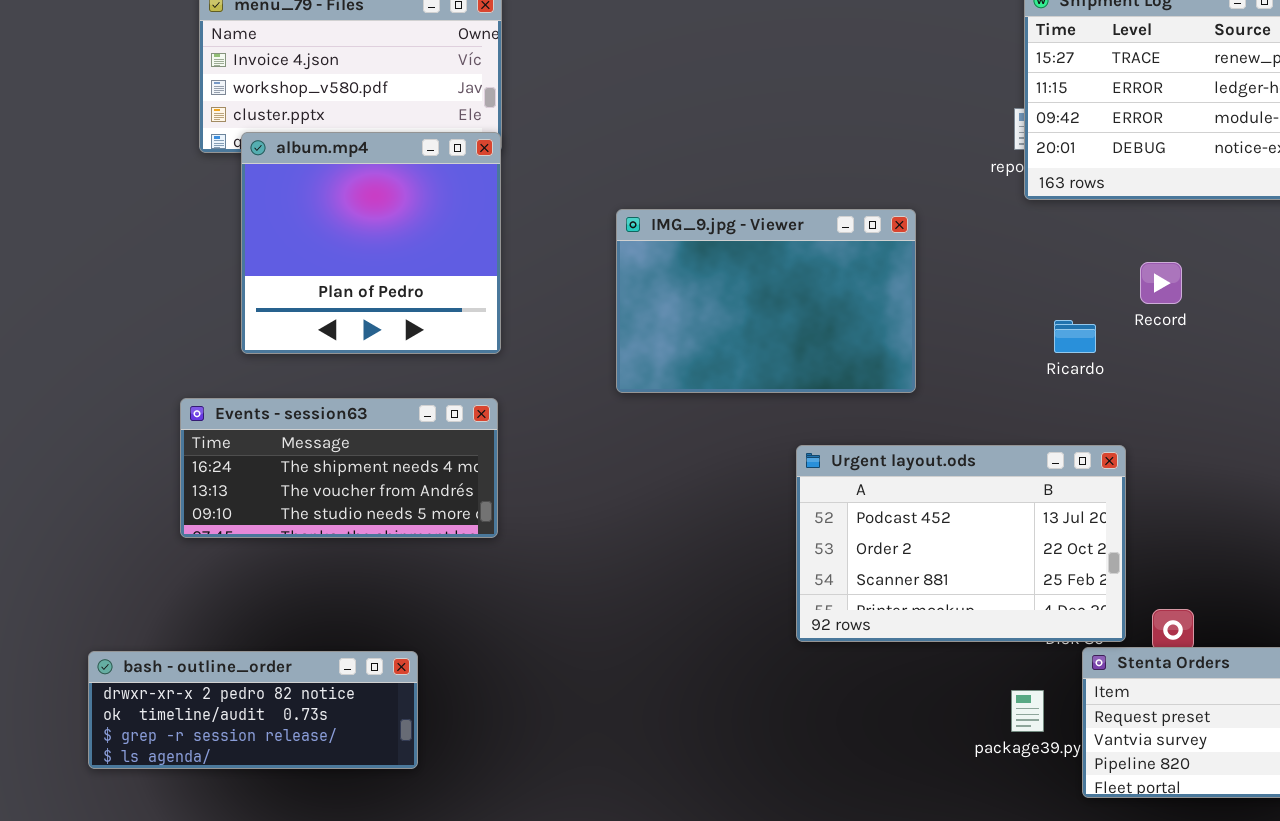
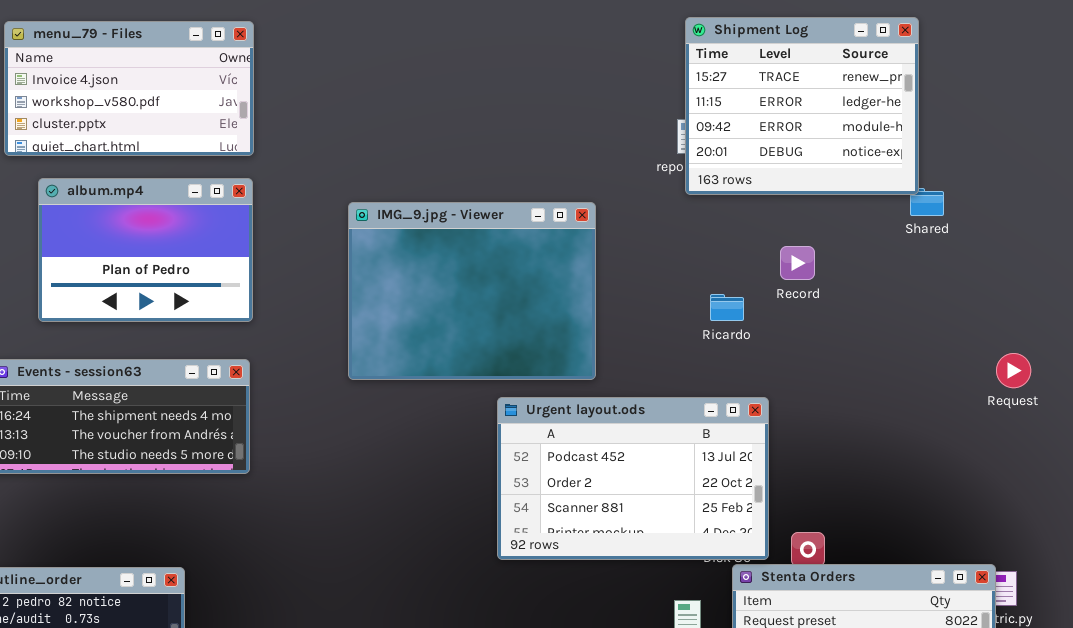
album.mp4: [241,132,501,354] -> [38,178,253,322], resized
IMG_9.jpg - Viewer: [616,209,916,393] -> [348,202,596,380], resized

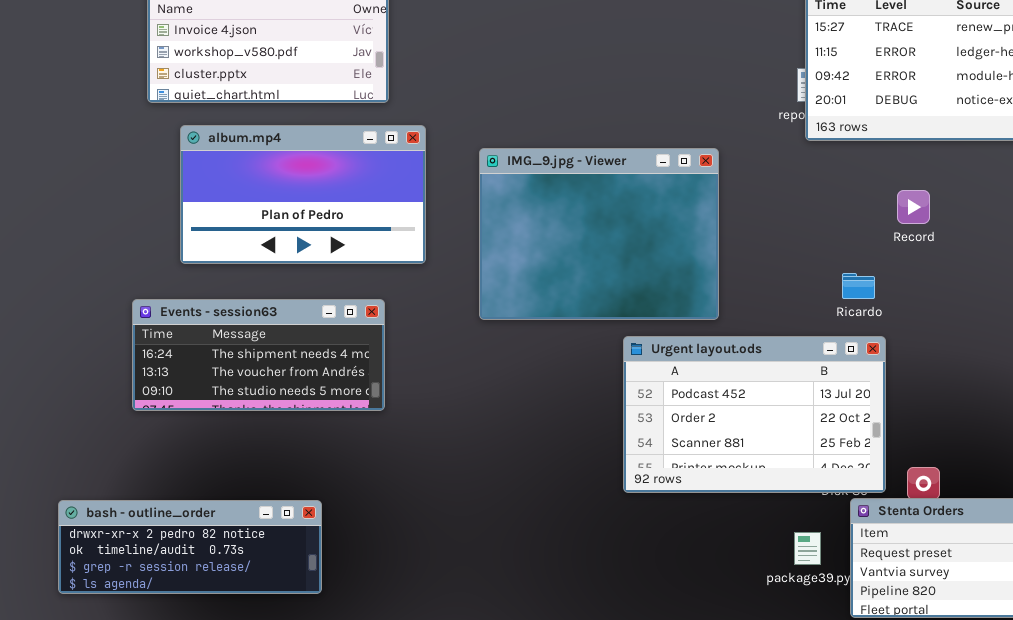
album.mp4: [38,178,253,322] -> [180,125,426,264], resized
Ricardo: [710,294,744,321] -> [842,273,875,299], moved

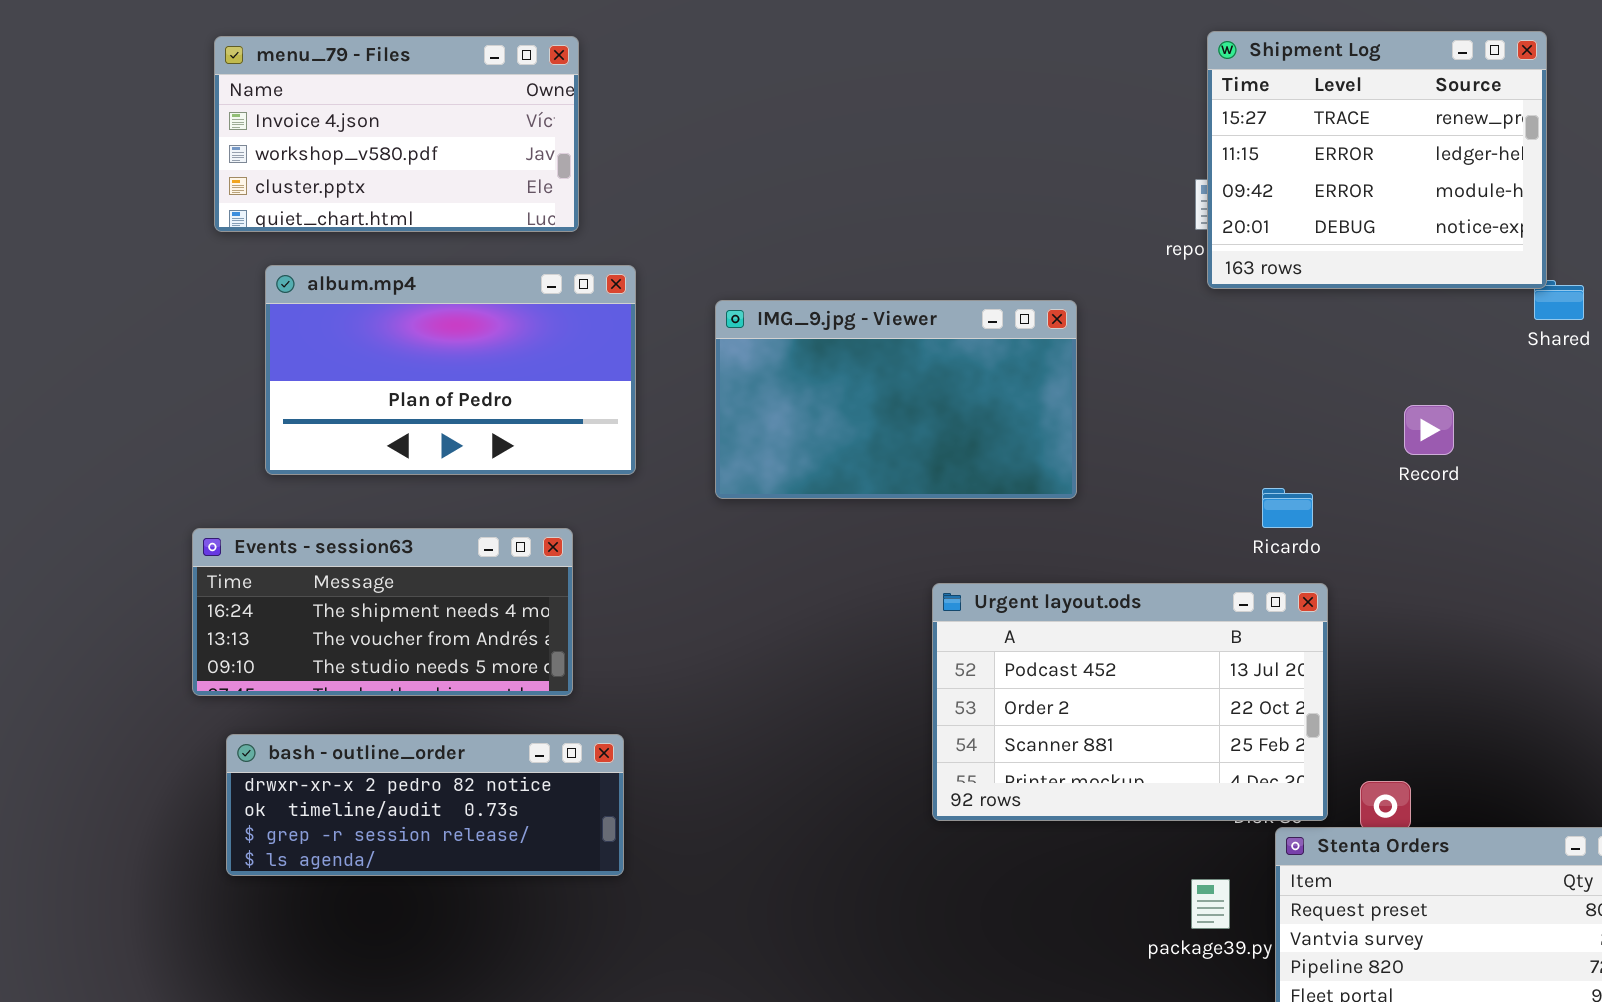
IMG_9.jpg - Viewer: [479,148,719,320] -> [715,300,1077,499], resized
Record: [897,190,930,224] -> [1404,405,1454,455], moved
bash - outline_order: [58,500,322,594] -> [226,734,624,876], moved

